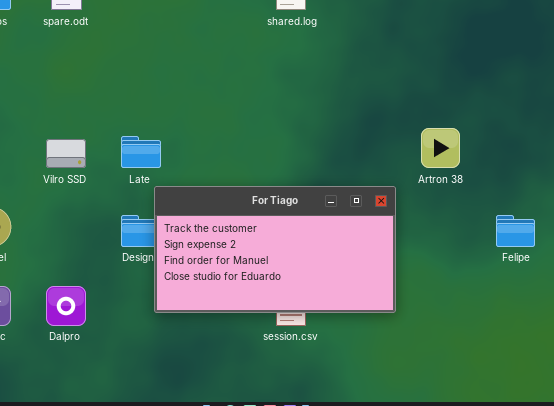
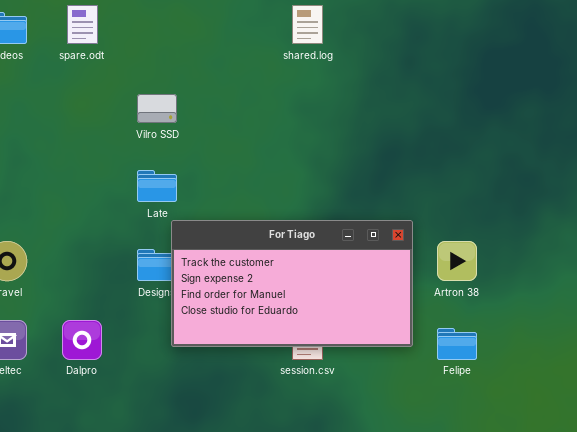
Artron 38: [421,128,460,168] -> [437,241,477,281], moved
Vilro SSD: [46,139,86,168] -> [137,94,177,123], moved
Felipe: [496,215,535,247] -> [437,328,477,360], moved

